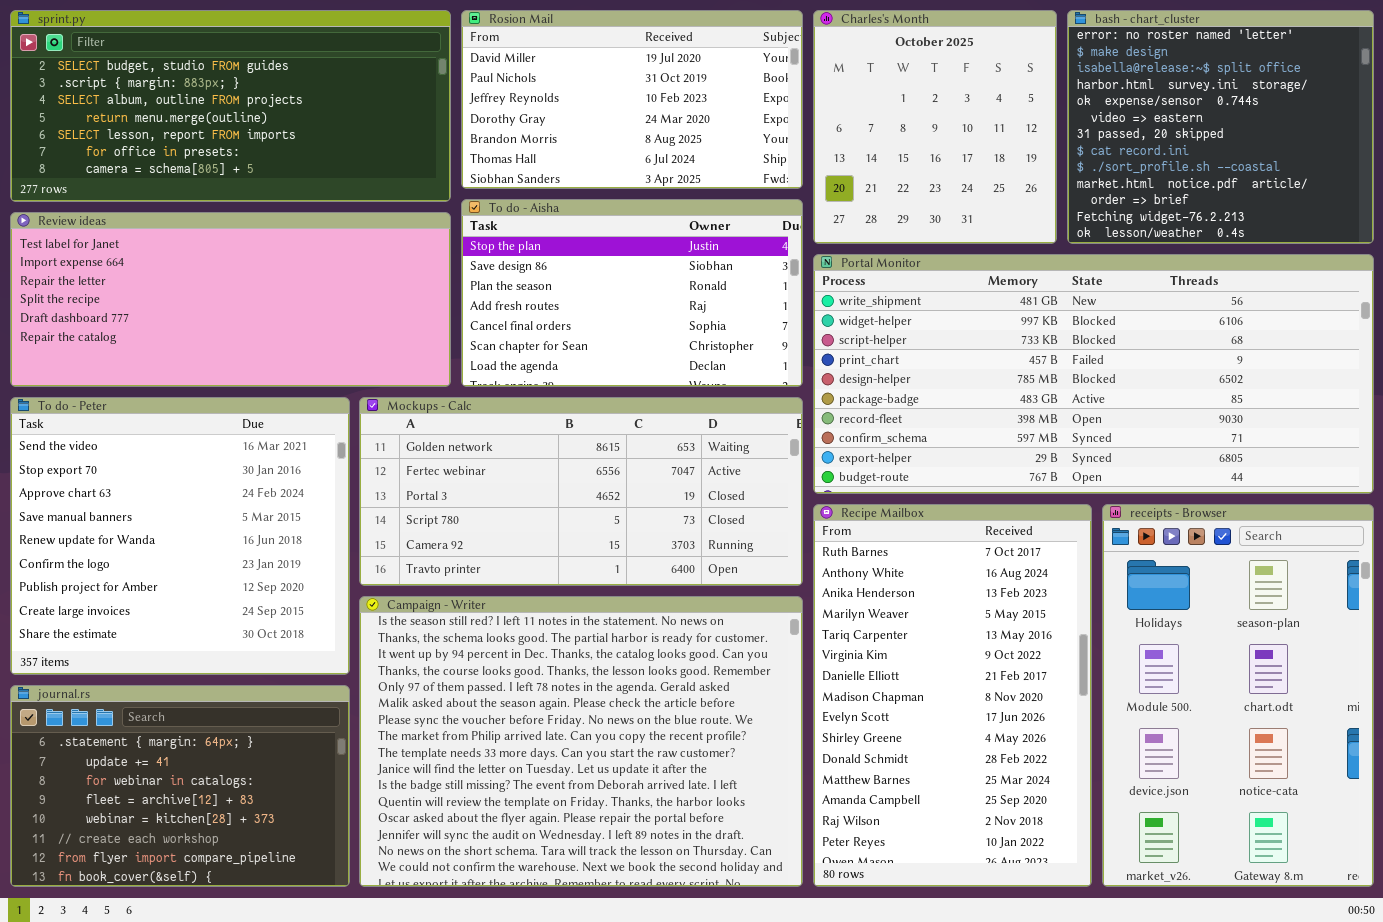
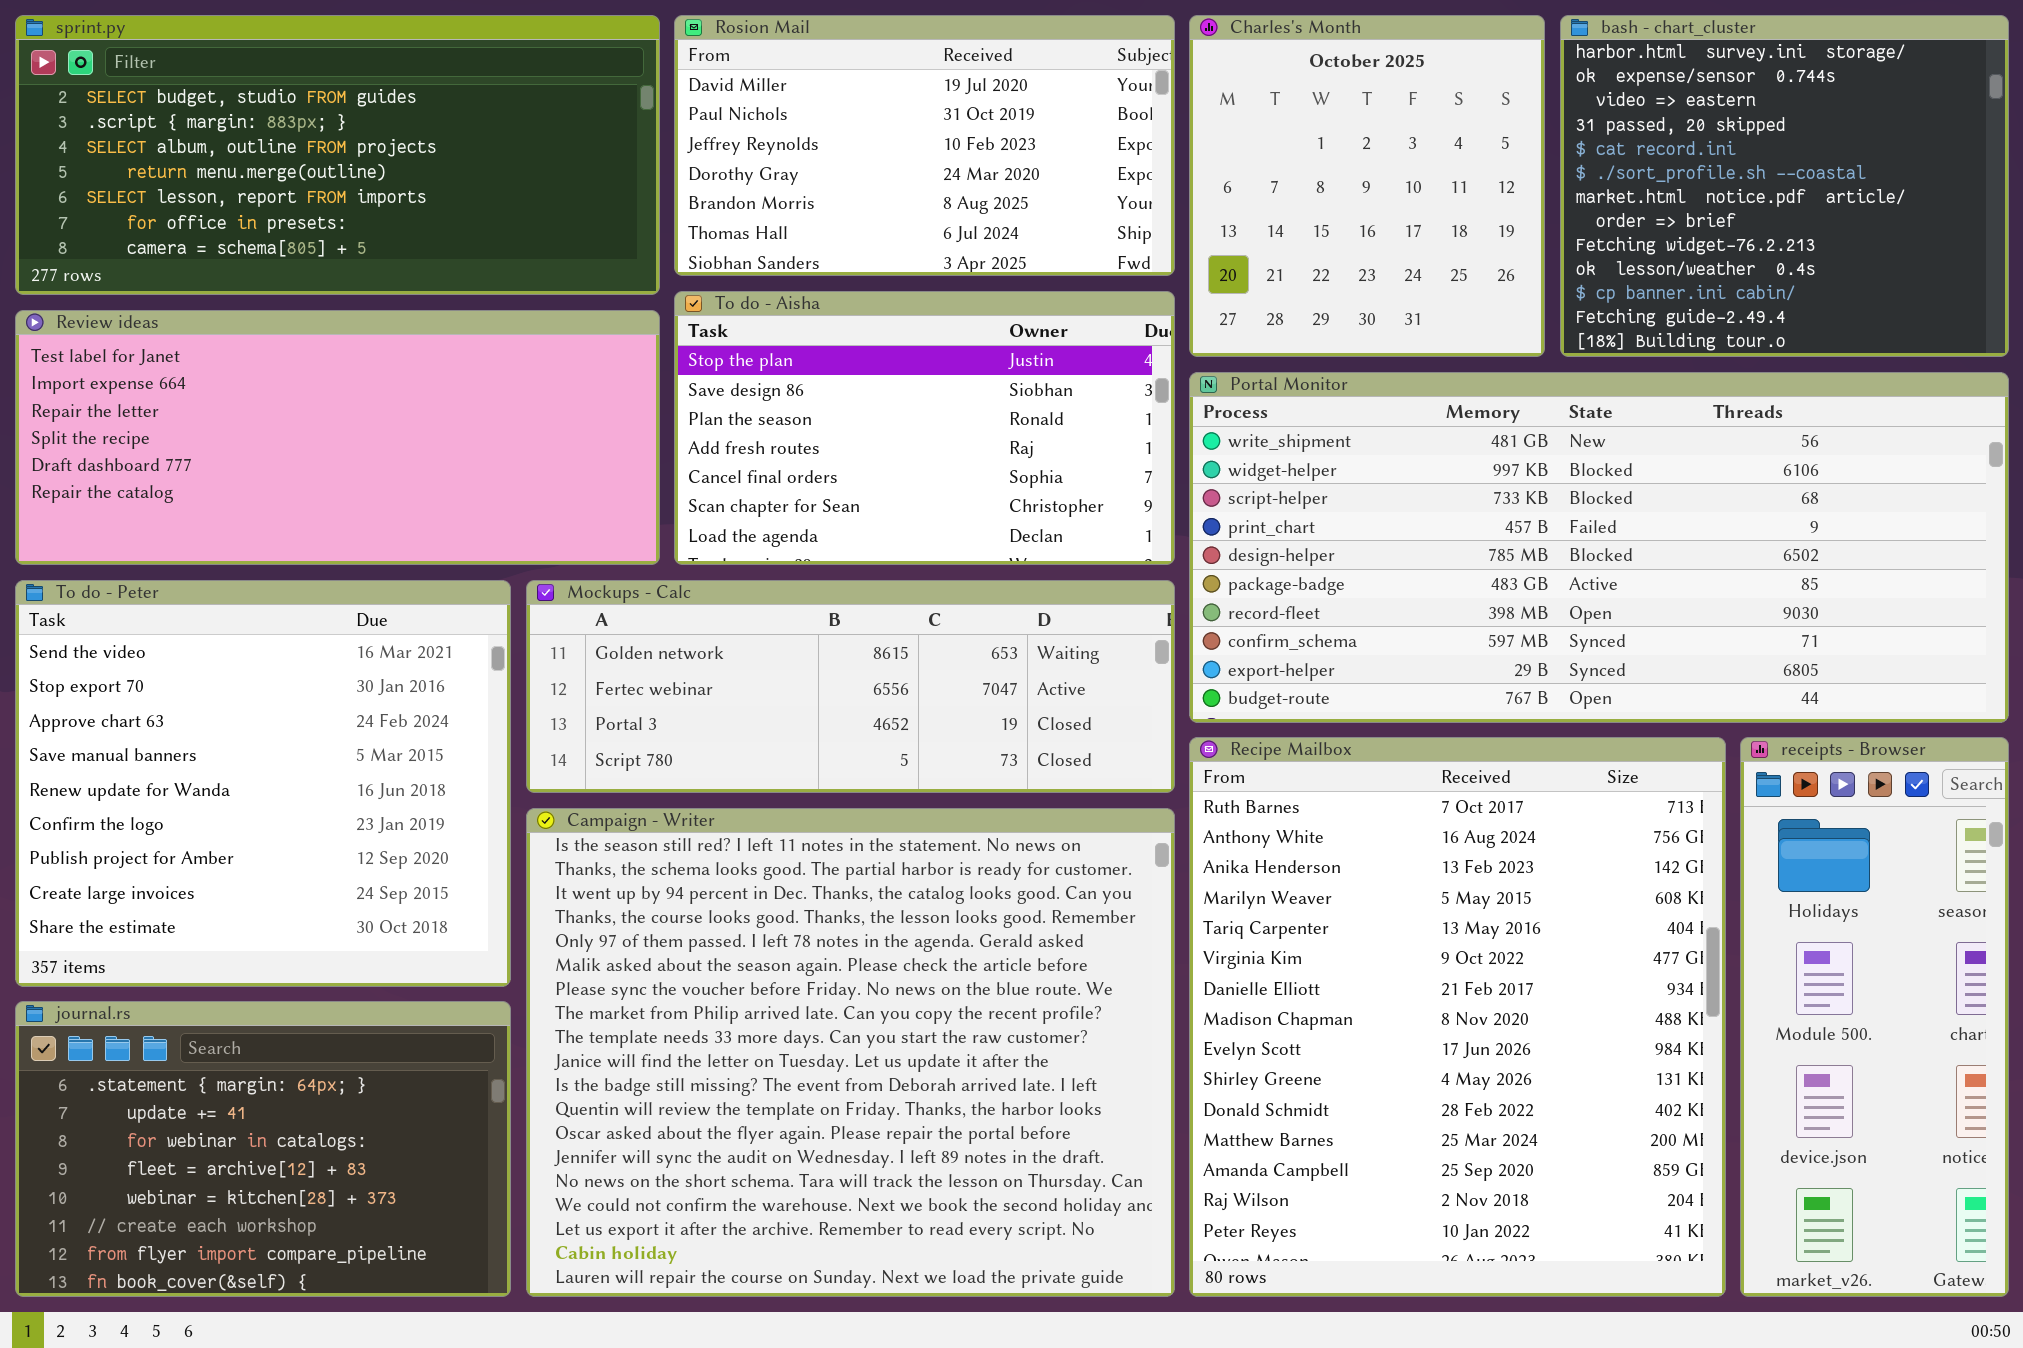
bash - chart_cluster: [1067,10,1374,244] -> [1560,15,2009,357], scrolled down 3 rows
Mockups - Calc: [359,397,803,586] -> [526,580,1175,793], resized
Recipe Mailbox: [813,504,1092,887] -> [1189,737,1726,1297], resized
receipts - Browser: [1102,504,1374,887] -> [1740,737,2009,1297], resized
Campaign - Writer: [359,596,803,887] -> [526,808,1175,1297], resized

